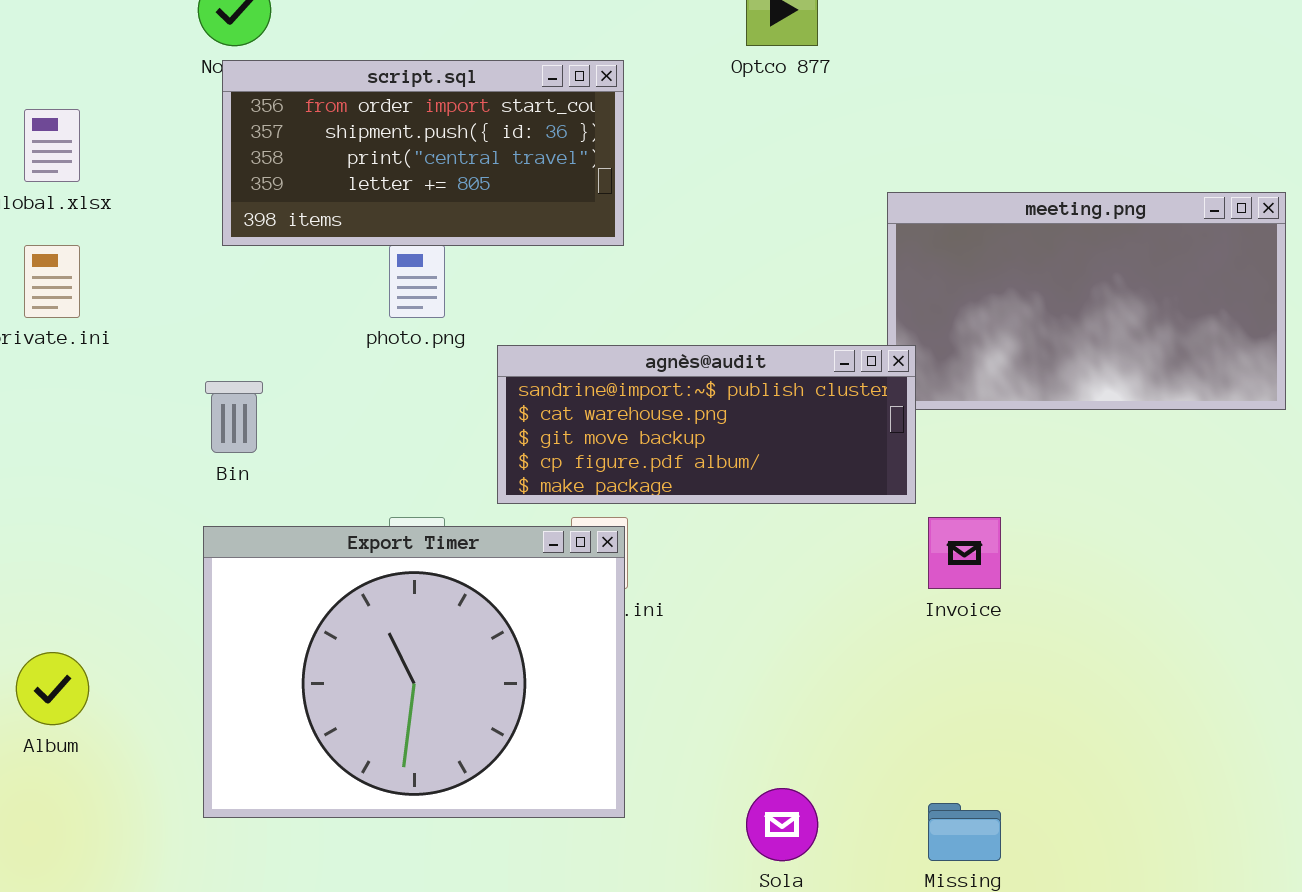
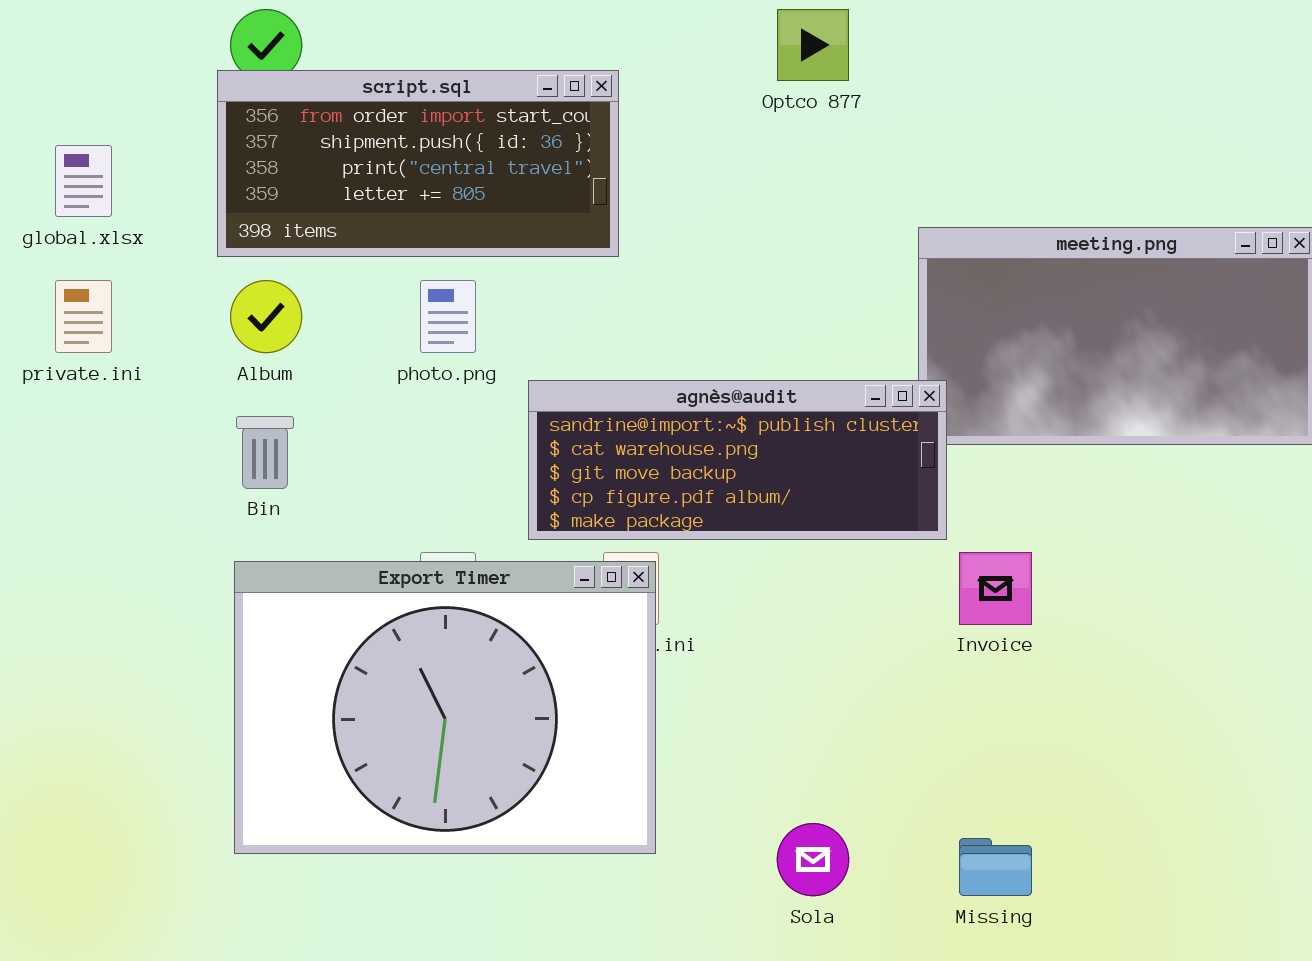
script.sql: [222,60,624,246] -> [217,70,619,257], moved
Album: [16,652,89,725] -> [230,280,302,353], moved

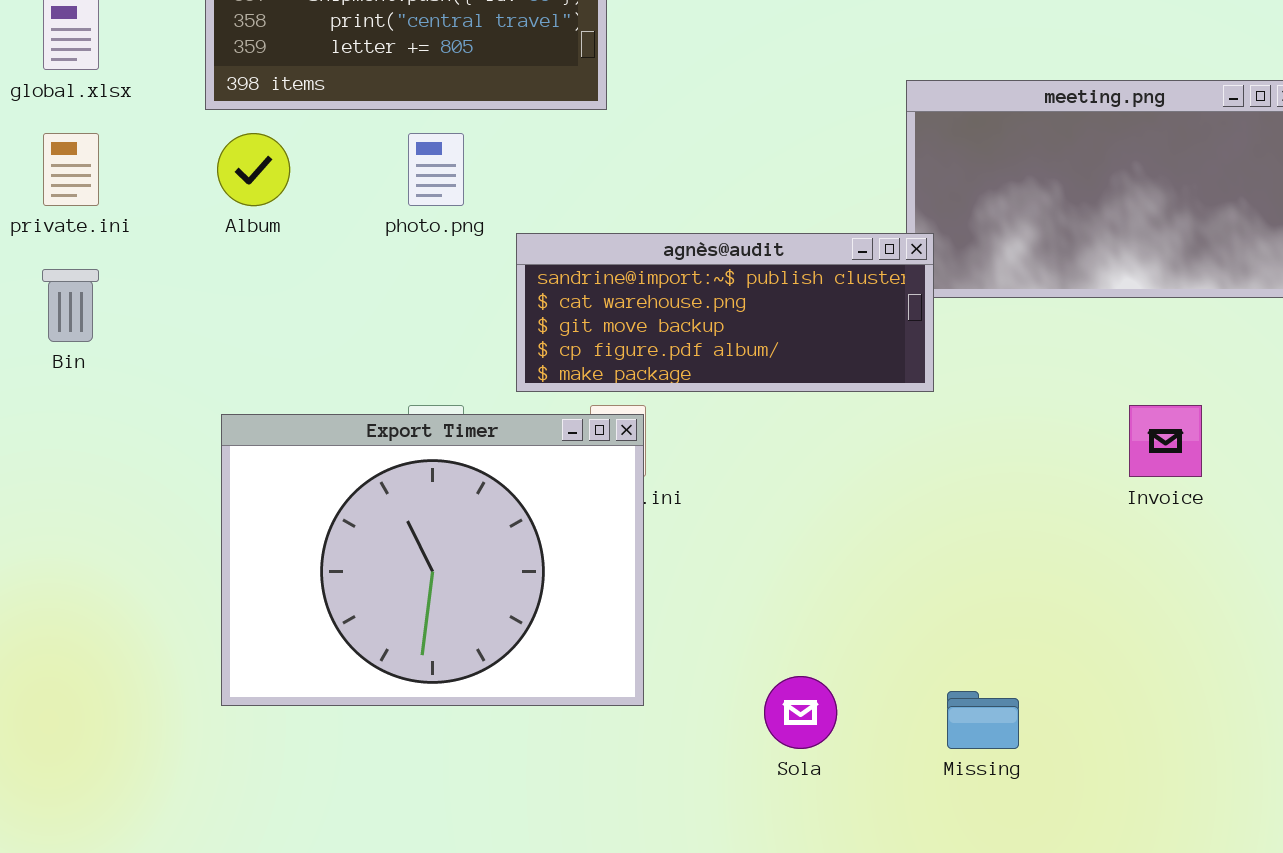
Bin: [236,416,294,489] -> [42,269,99,342], moved
Invoice: [959,552,1032,625] -> [1129,405,1202,477], moved

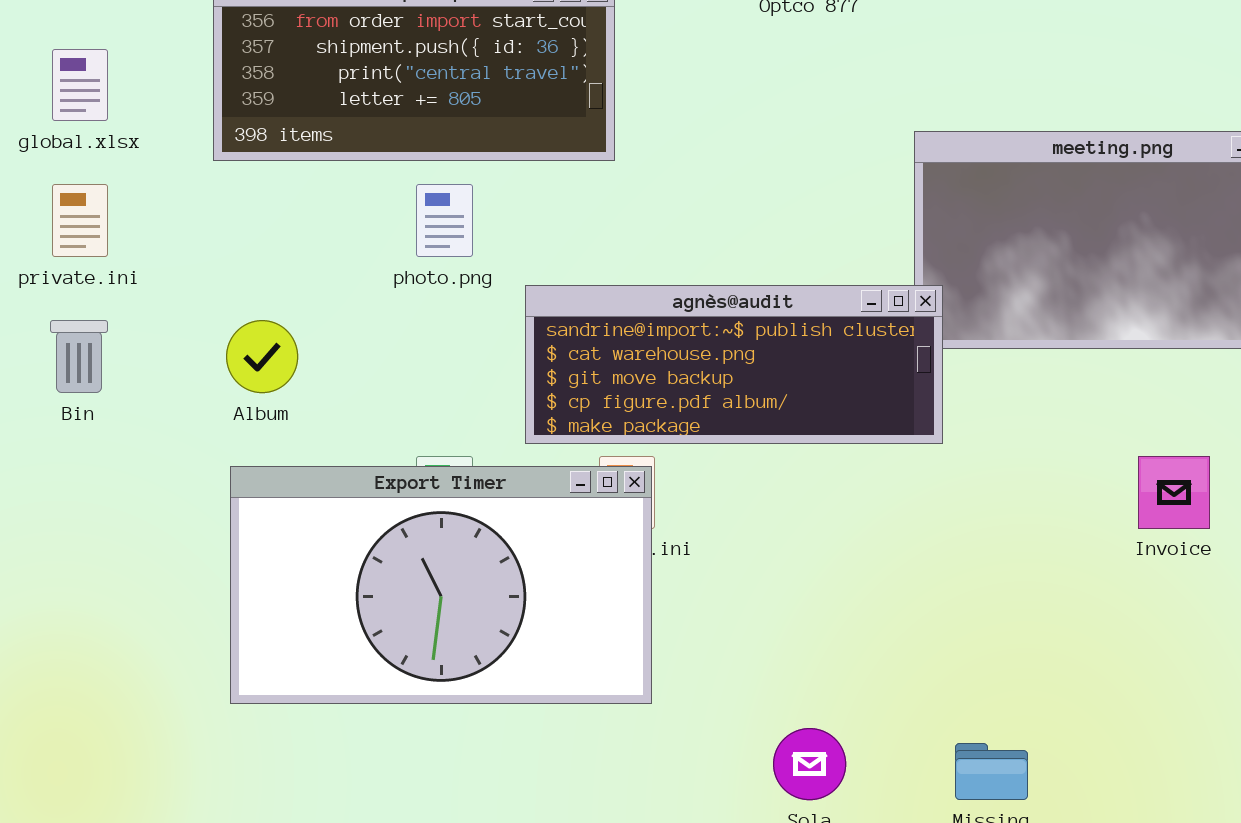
Album: [217,133,290,206] -> [226,320,298,393], moved
Export Timer: [221,414,644,706] -> [230,466,652,704], resized

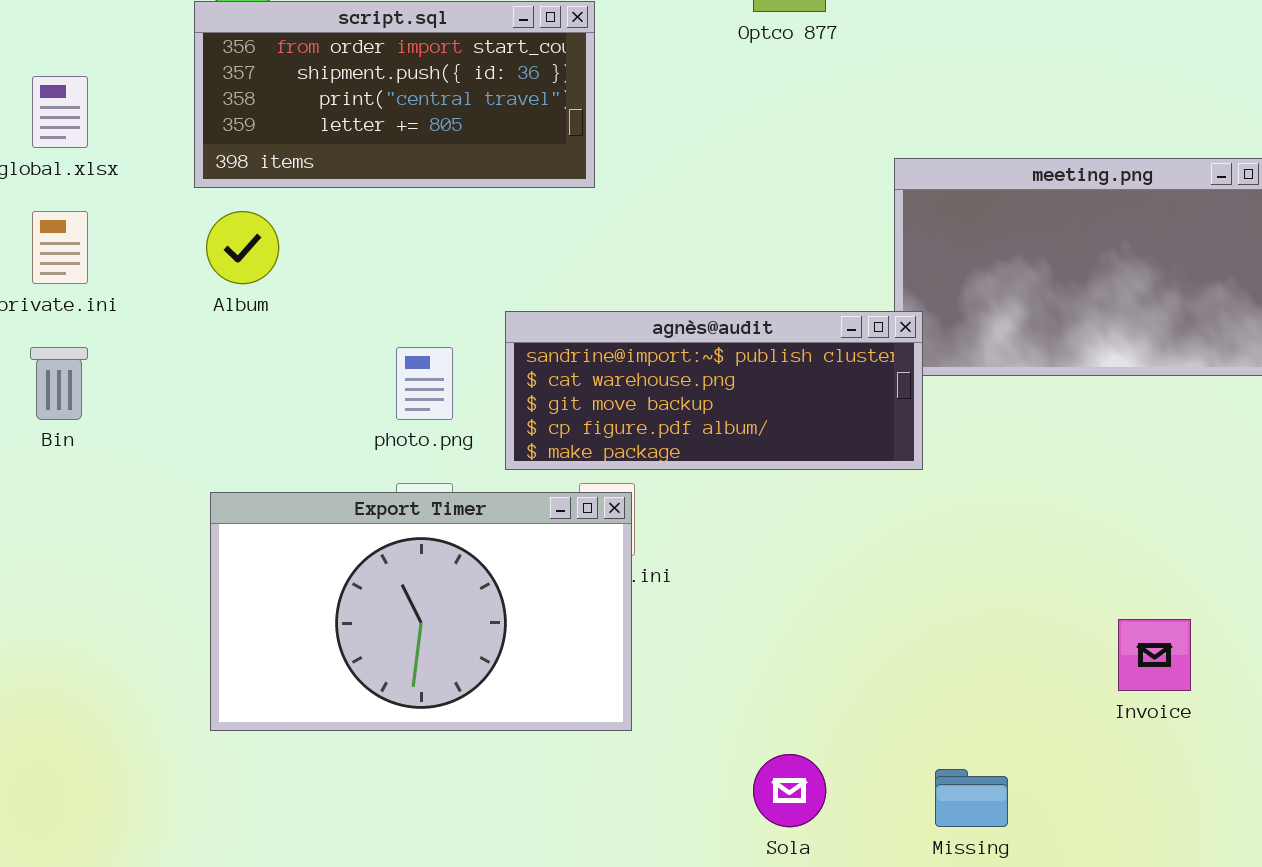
photo.png: [416,184,473,257] -> [396,347,453,420], moved
Album: [226,320,298,393] -> [206,211,279,284], moved
Invoice: [1138,456,1210,529] -> [1118,619,1191,691], moved

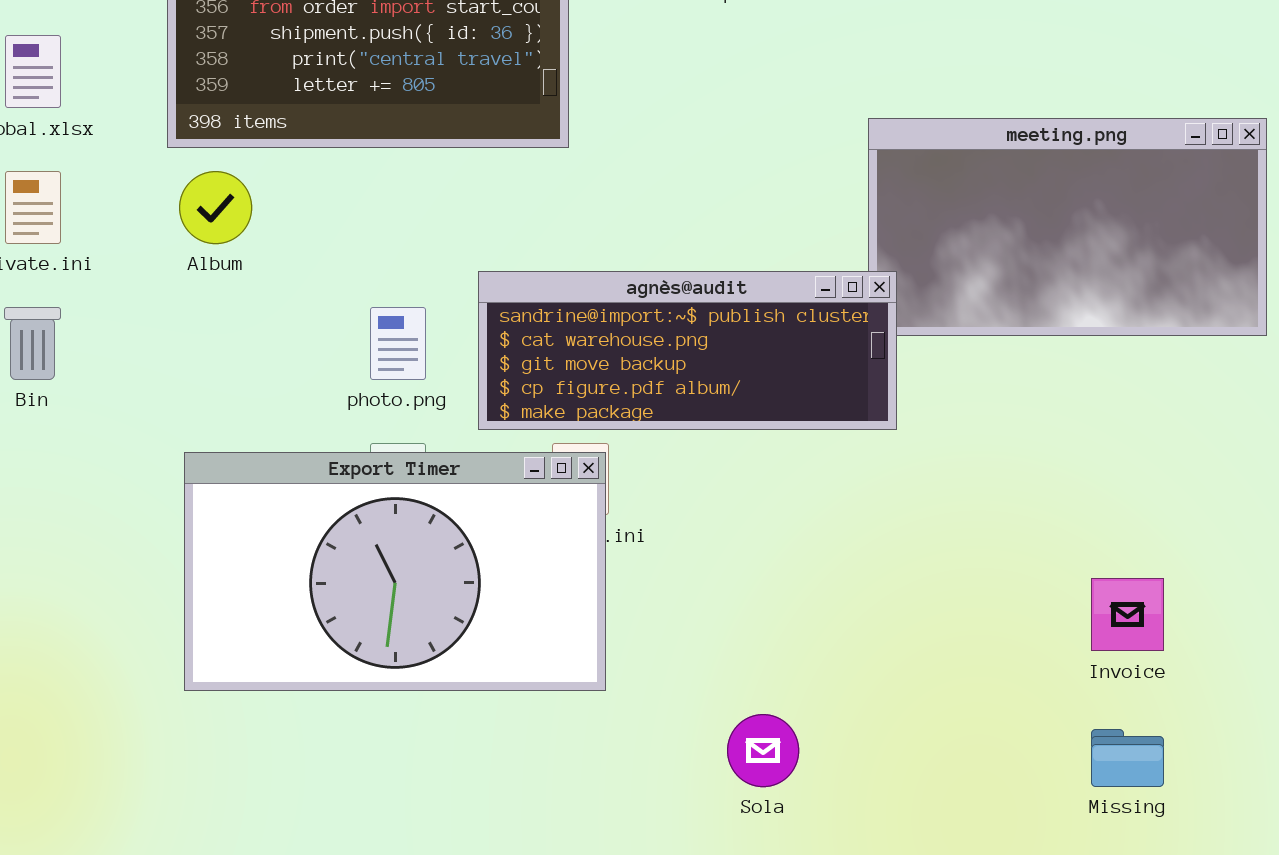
Missing: [935,769,1008,827] -> [1091,729,1164,787], moved

